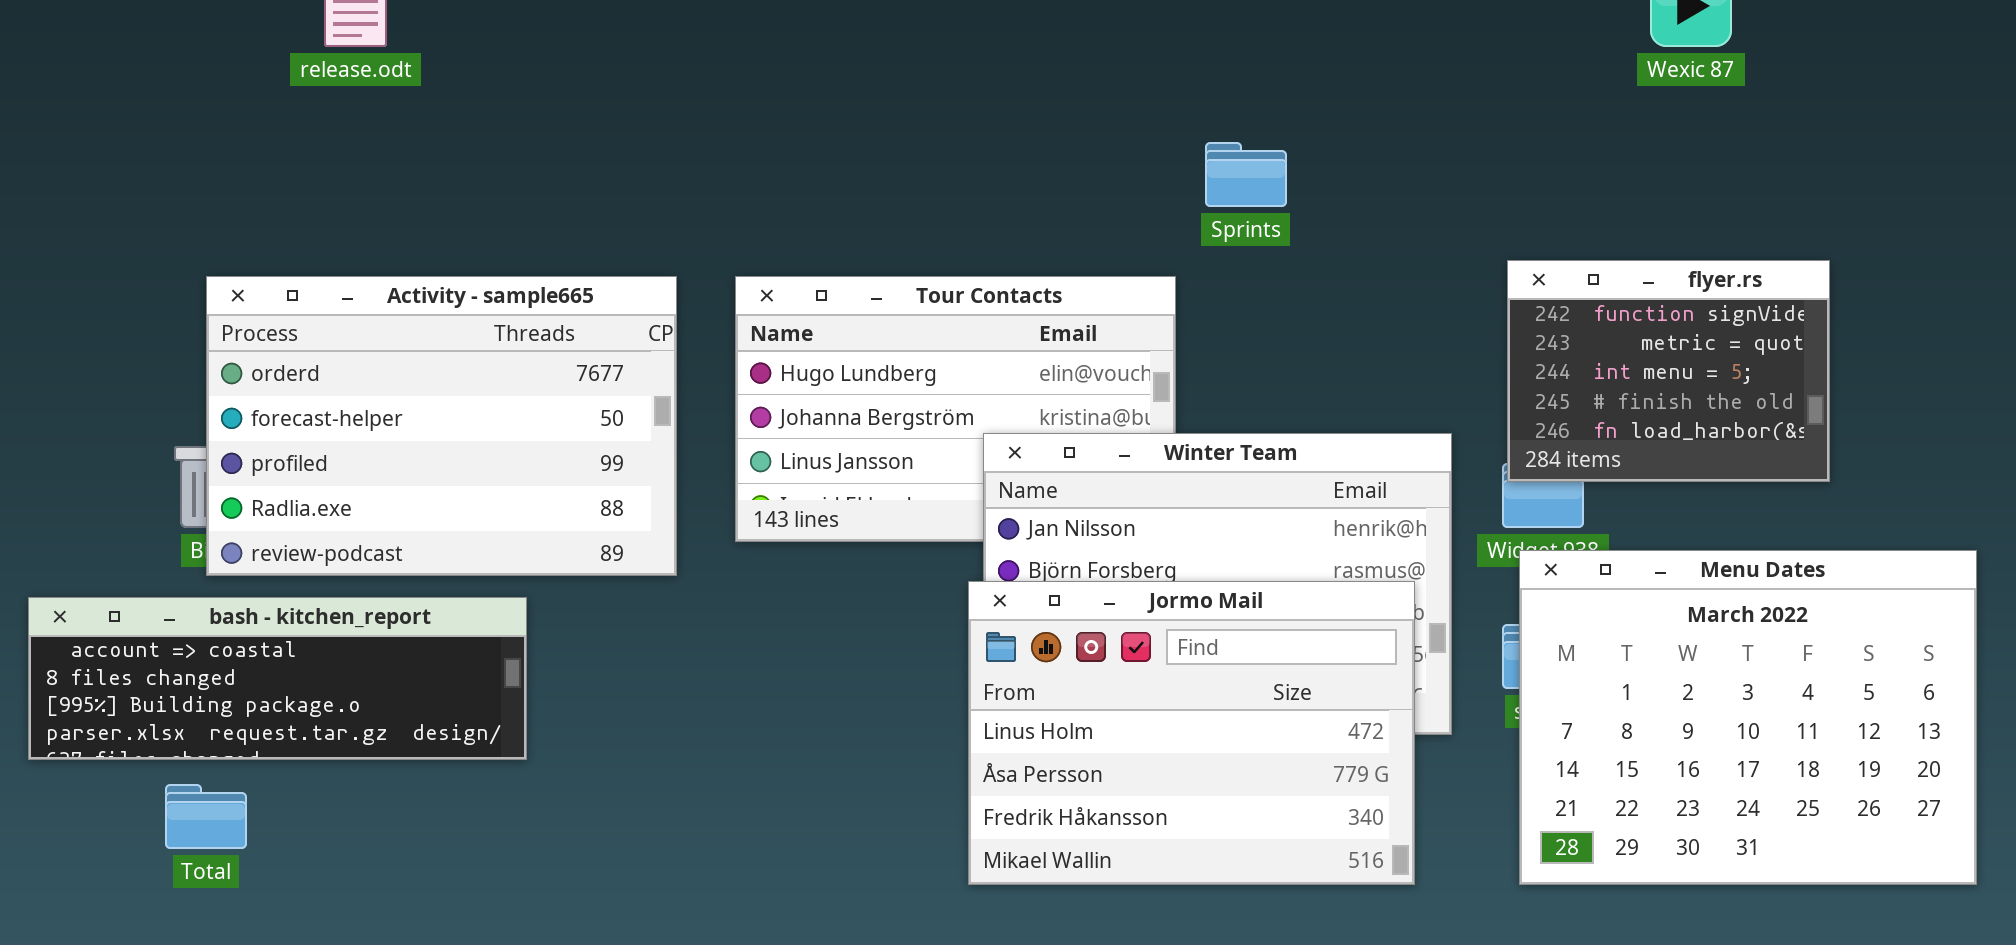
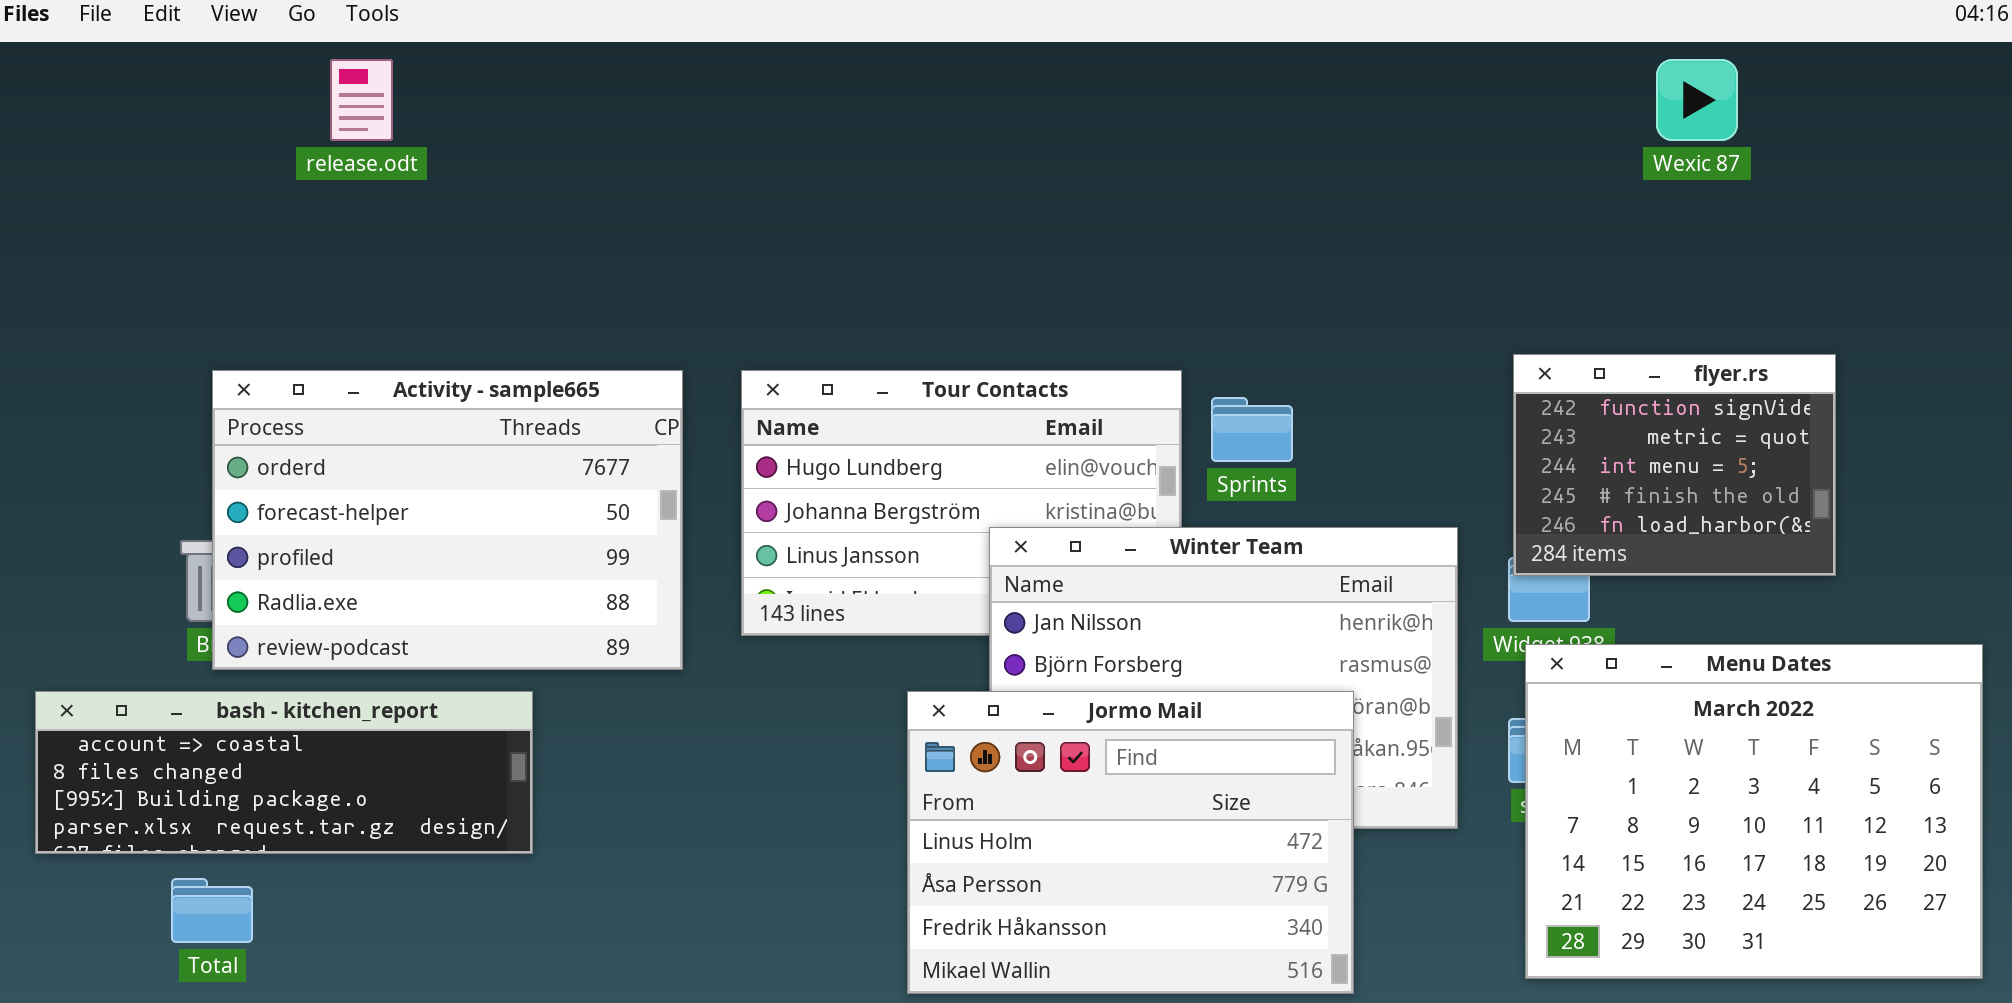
Sprints: [1205,142,1287,207] -> [1211,397,1293,462], moved
Jormo Mail: [968,581,1415,885] -> [907,691,1354,994], moved

